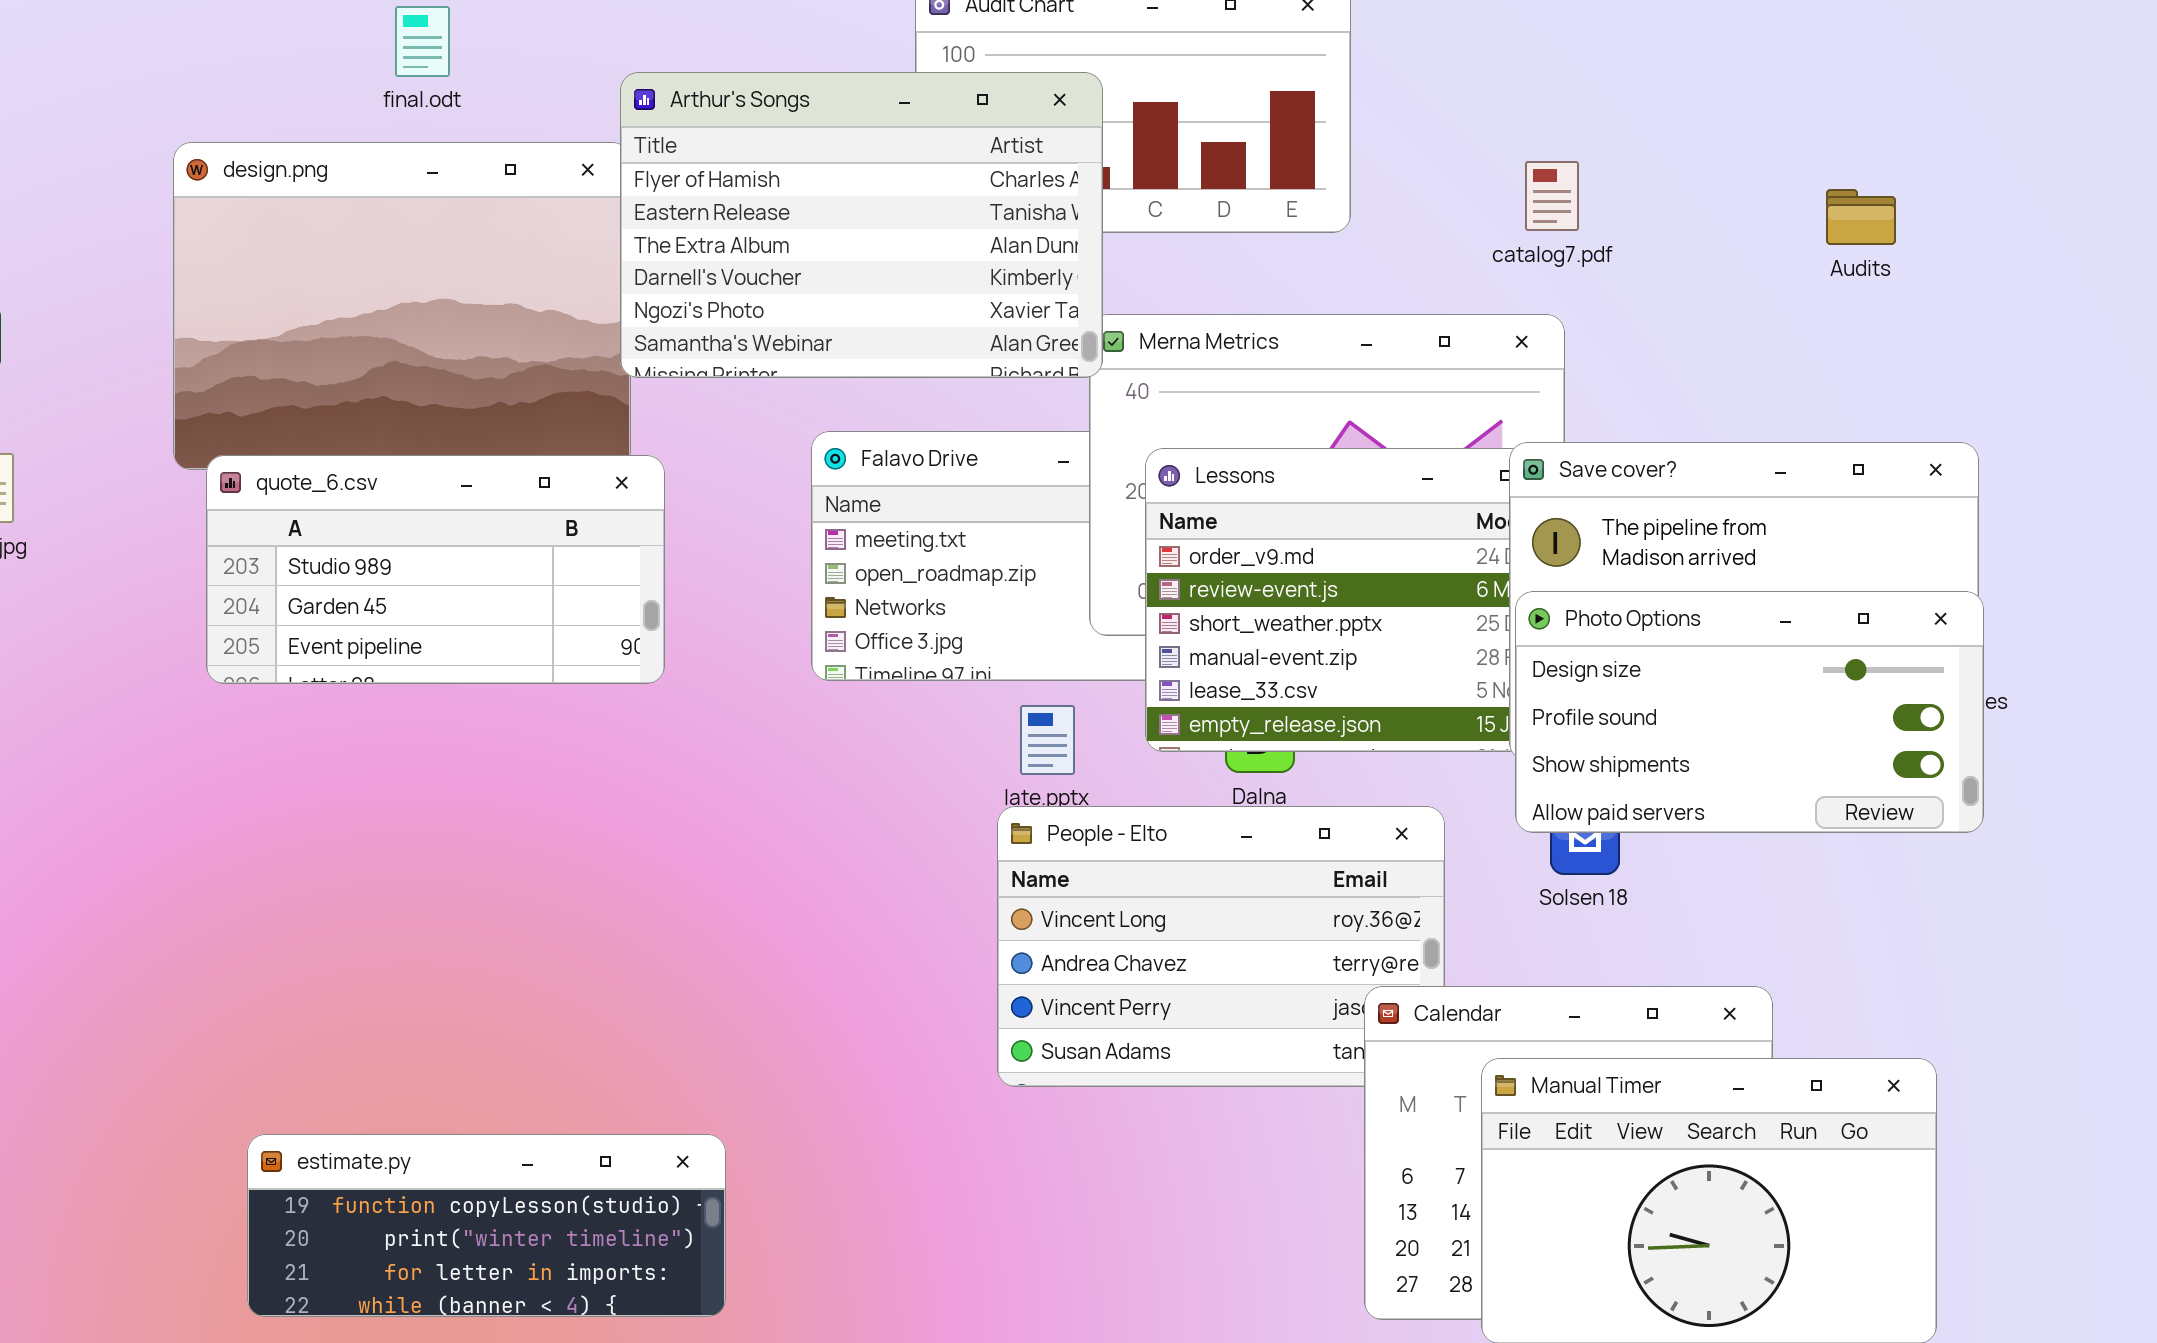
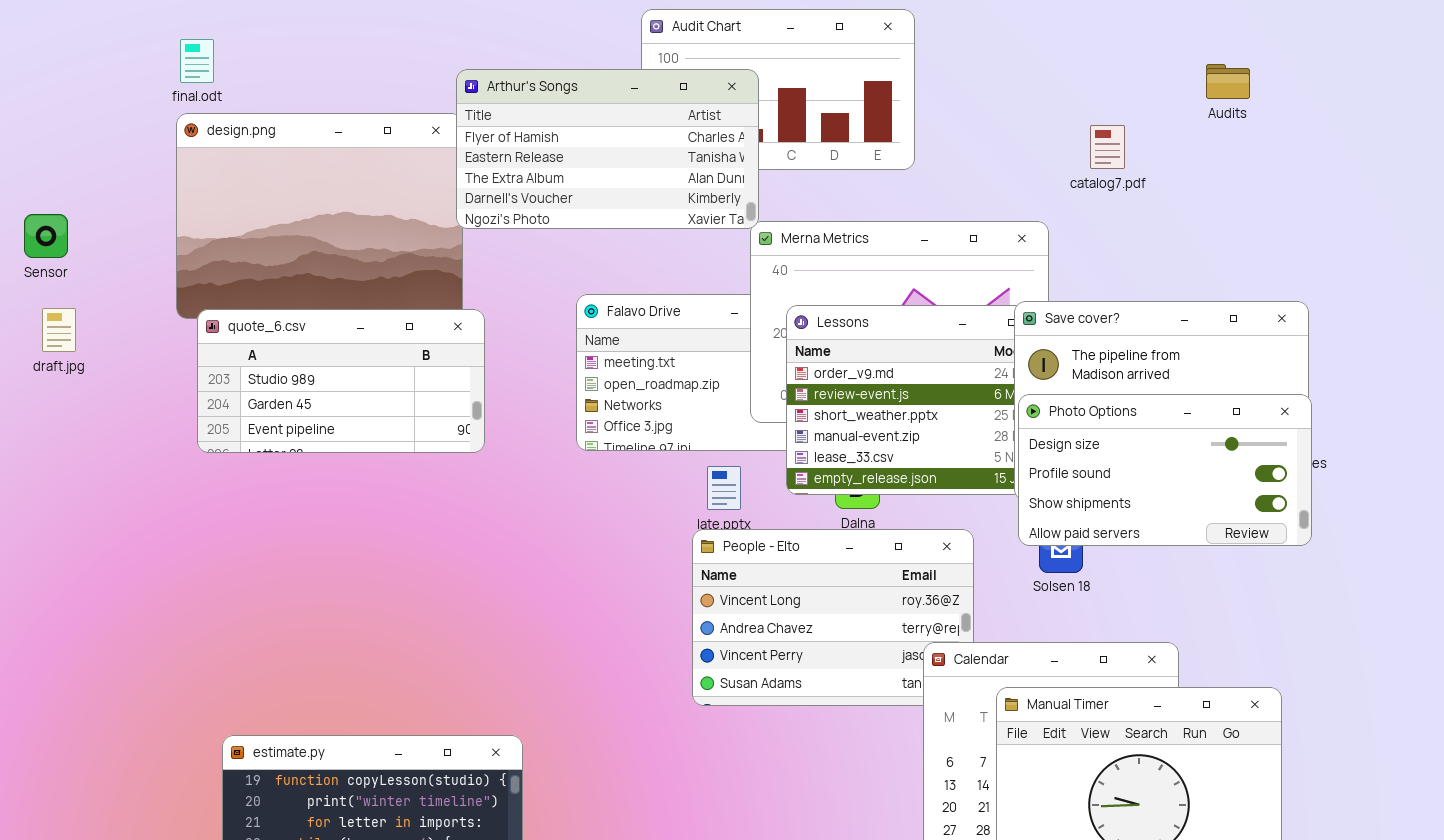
final.odt: [395,6,450,77] -> [180,39,214,83], moved
Arthur's Songs: [620,72,1103,378] -> [456,69,759,229], resized
catalog7.pdf: [1525,161,1579,231] -> [1090,125,1125,169], moved
Audits: [1826,189,1896,245] -> [1206,64,1250,99], moved

